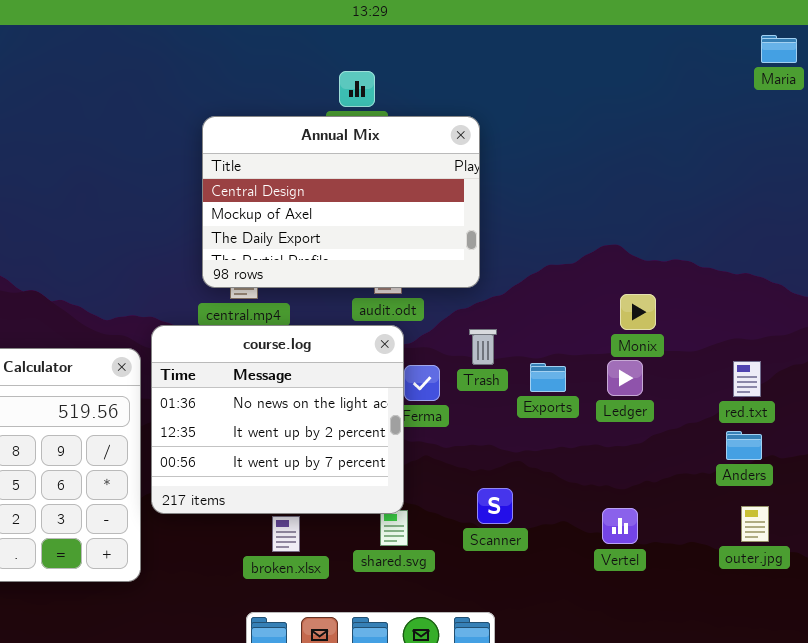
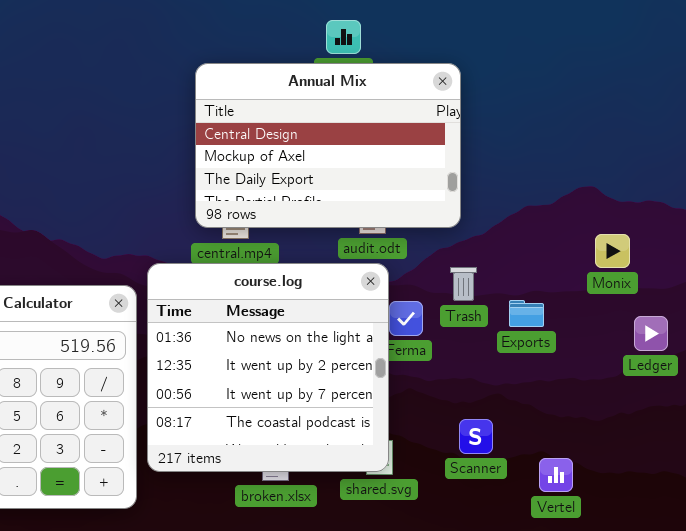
course.log: [151,325,404,514] -> [147,263,389,472], resized
Ledger: [607,360,643,396] -> [634,316,668,351], moved
Vertel: [602,508,638,544] -> [539,458,573,492], moved

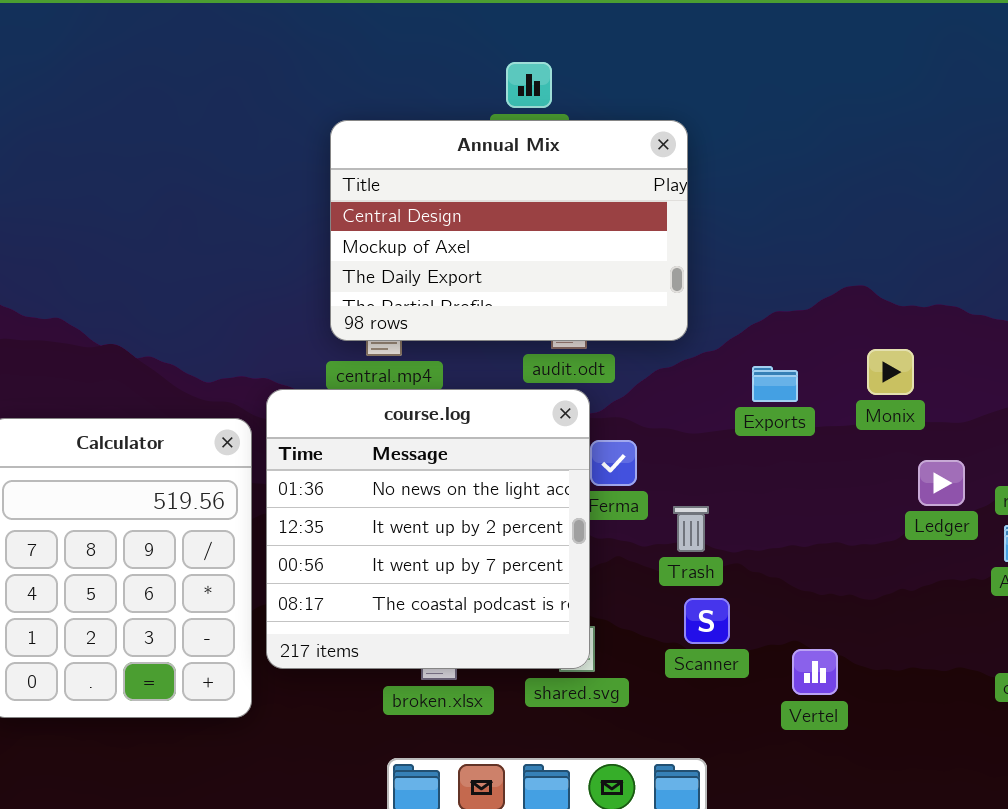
Trash: [450,267,477,301] -> [673,506,709,552], moved
Exports: [509,300,544,327] -> [752,366,798,402], moved

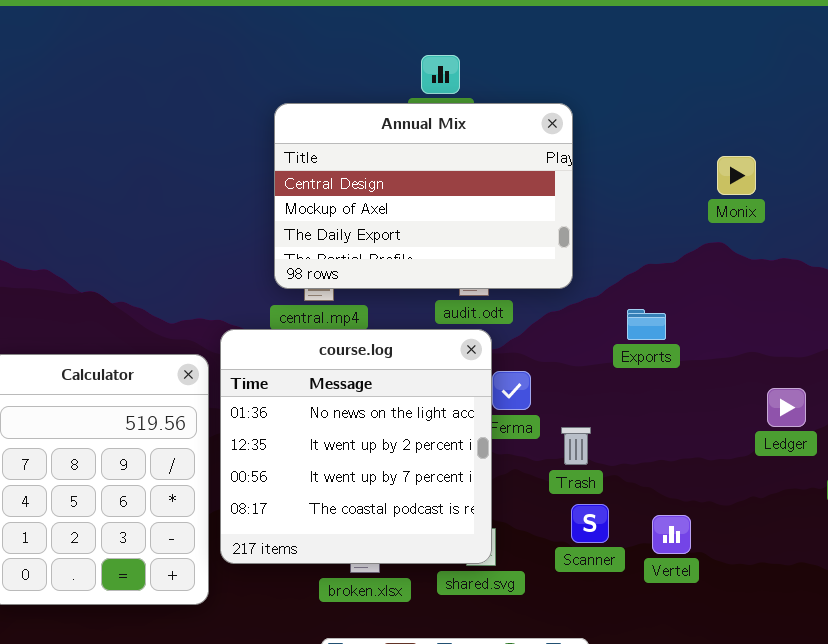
Monix: [867,349,914,395] -> [717,156,756,195], moved
Vertel: [792,649,838,695] -> [652,515,691,554], moved

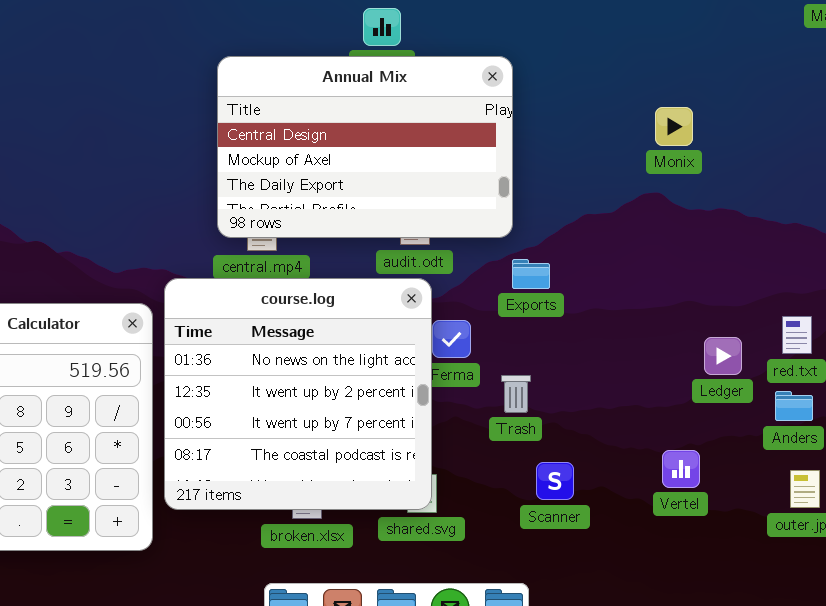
Exports: [627,309,666,340] -> [512,259,550,289], moved
Scanner: [571,504,609,543] -> [536,462,574,500], moved
Vertel: [652,515,691,554] -> [662,450,700,488], moved

